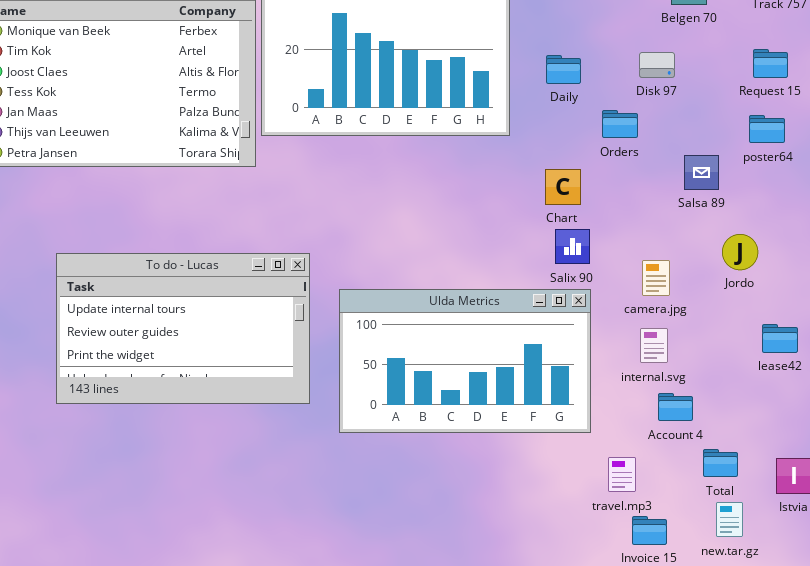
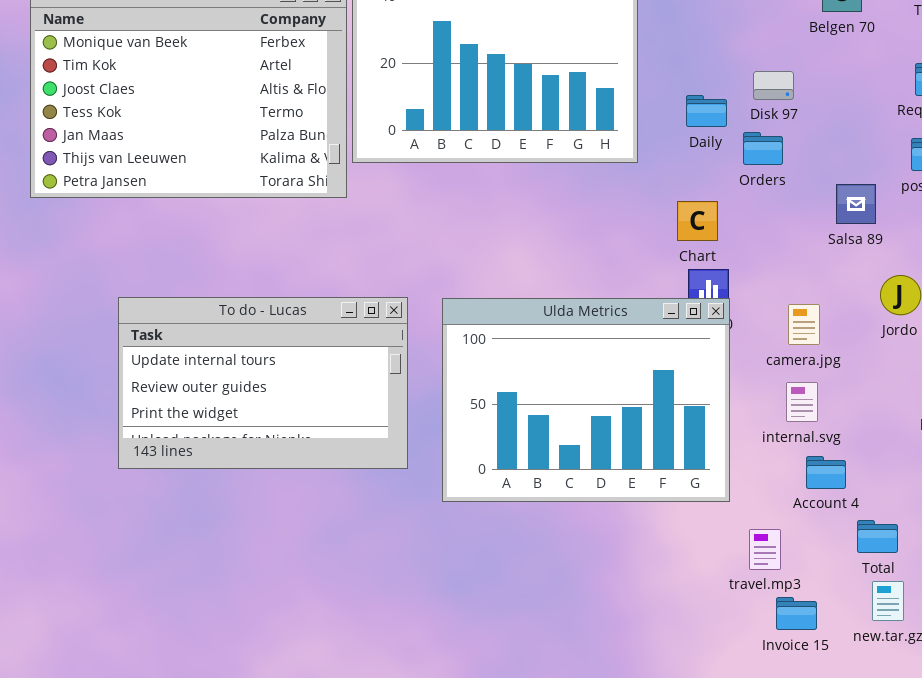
Disk 97: [639,52,675,78] -> [753,71,794,100], moved
Daily: [546,55,581,84] -> [686,95,727,127], moved
Ulda Metrics: [339,289,591,433] -> [442,298,730,502], resized

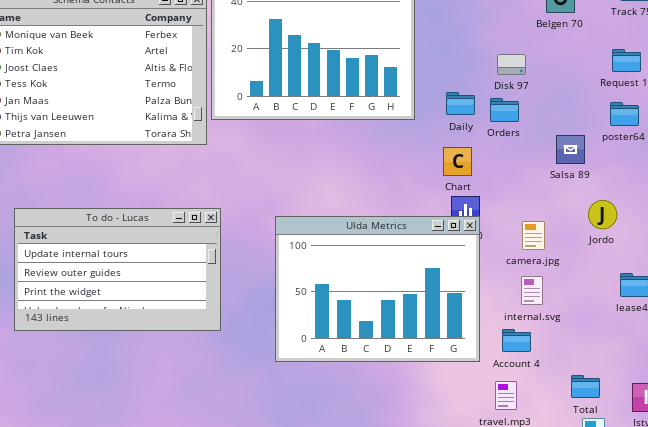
Daily: [686,95,727,127] -> [446,92,475,115], moved
To do - Lucas: [118,297,408,469] -> [14,208,221,331], moved
Account 4: [806,456,846,489] -> [502,329,531,352], moved

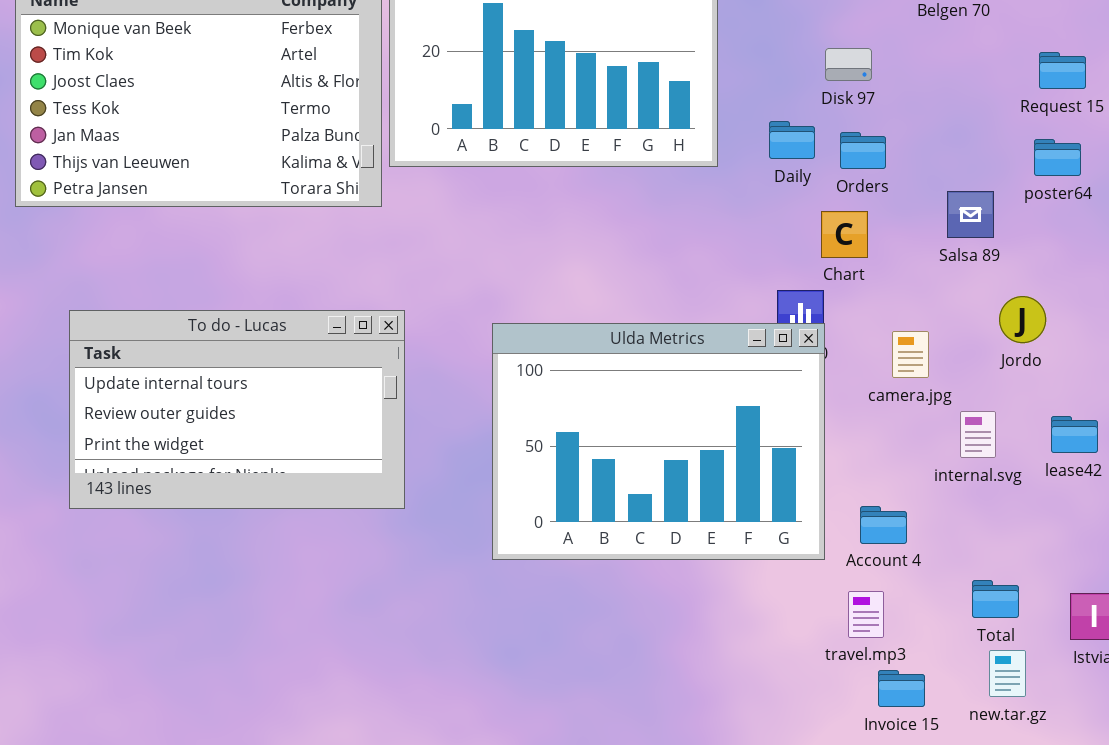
Disk 97: [497,54,526,75] -> [825,48,872,81], moved
Chart: [443,147,472,176] -> [821,211,868,258], moved
internal.svg: [521,276,543,305] -> [960,411,996,458], moved

